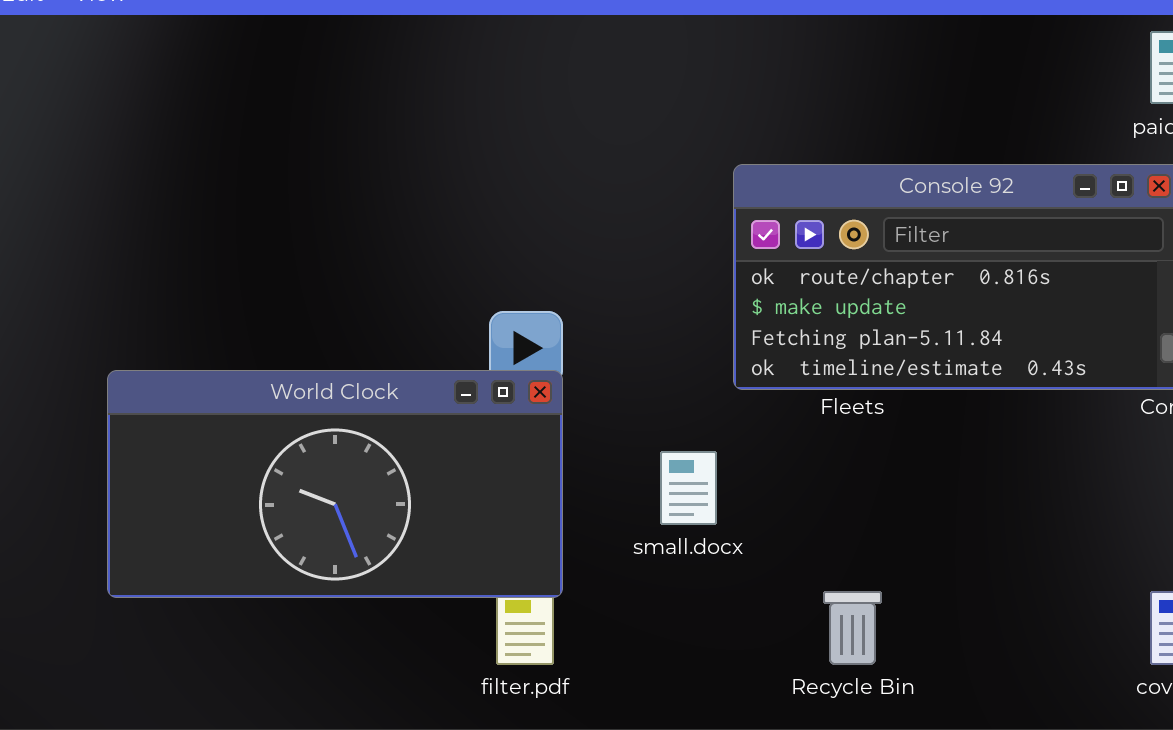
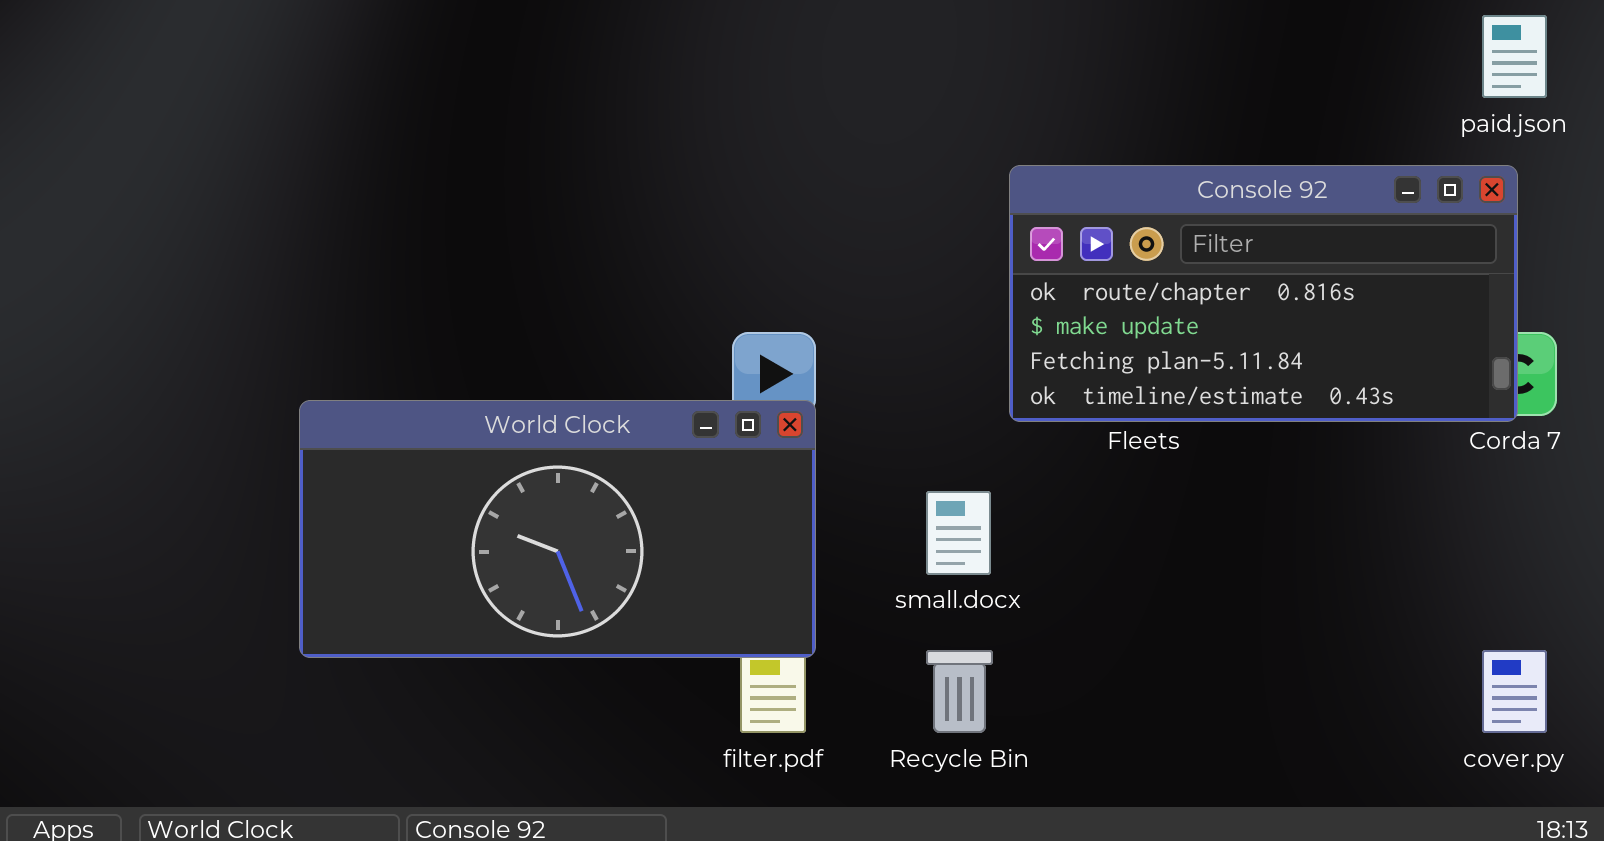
Recycle Bin: [823,591,882,665] -> [926,650,993,733], moved

